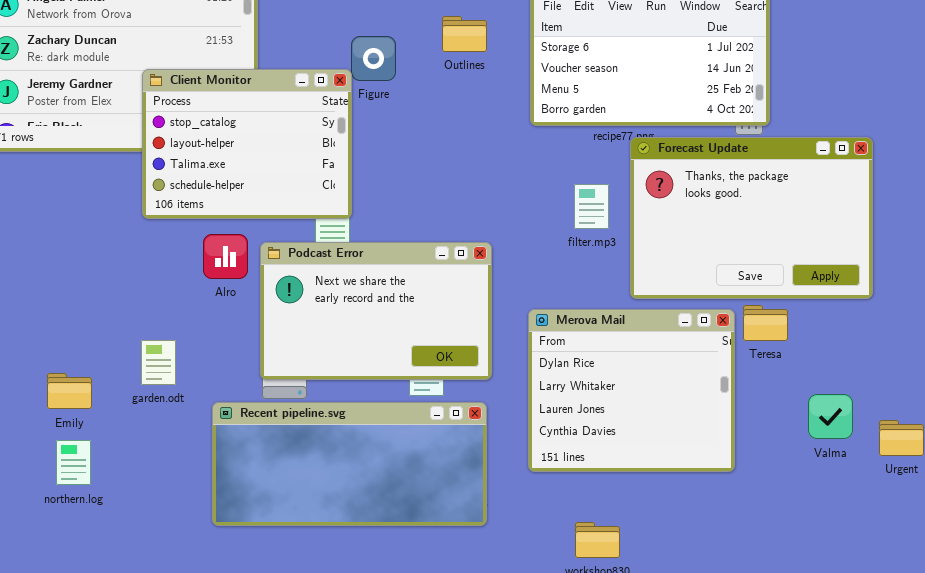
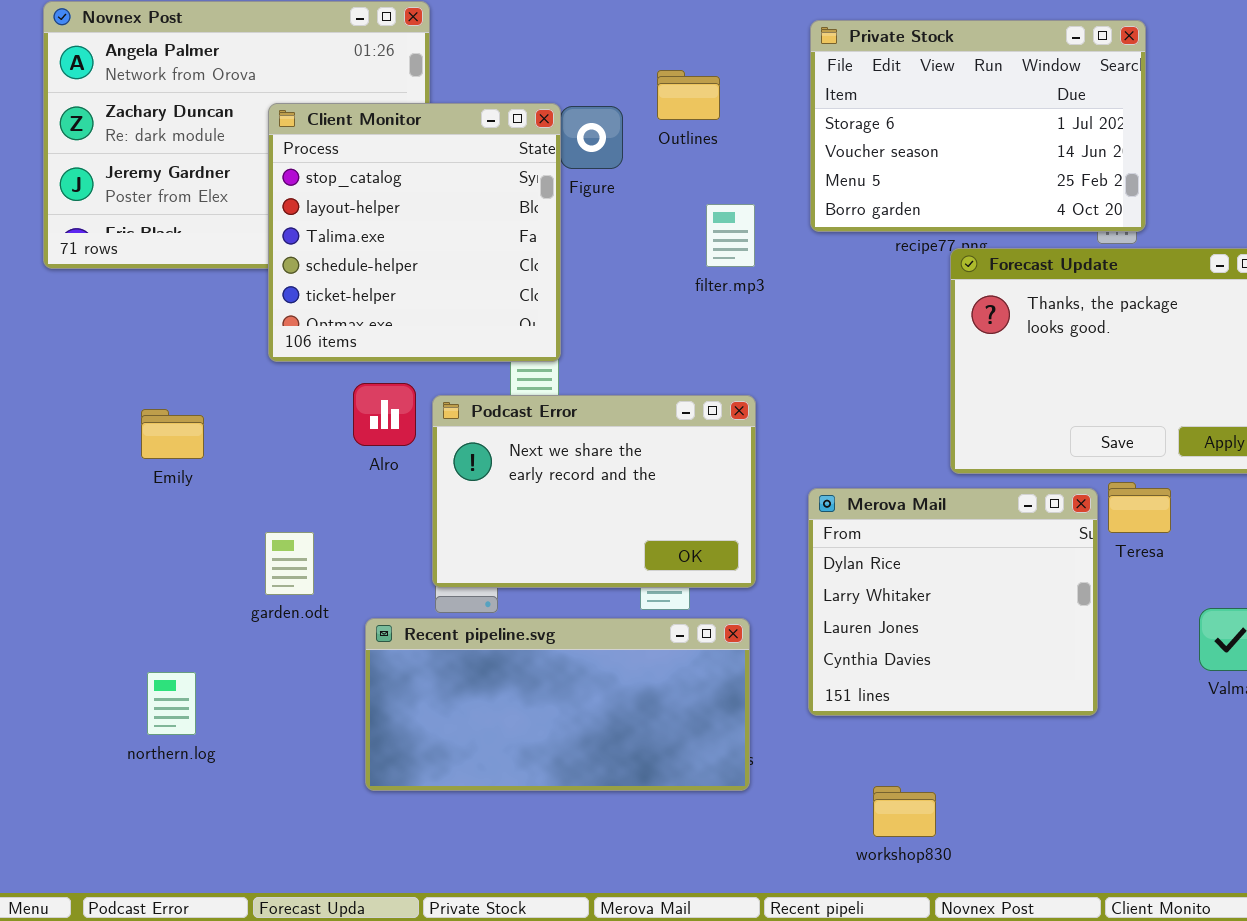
Outlines: [442,16,487,52] -> [657,70,720,120], moved
Client Monitor: [142,69,352,219] -> [268,103,561,362], resized
filter.mp3: [574,184,609,229] -> [706,204,755,267], moved
Emily: [47,373,92,409] -> [141,409,204,459], moved

